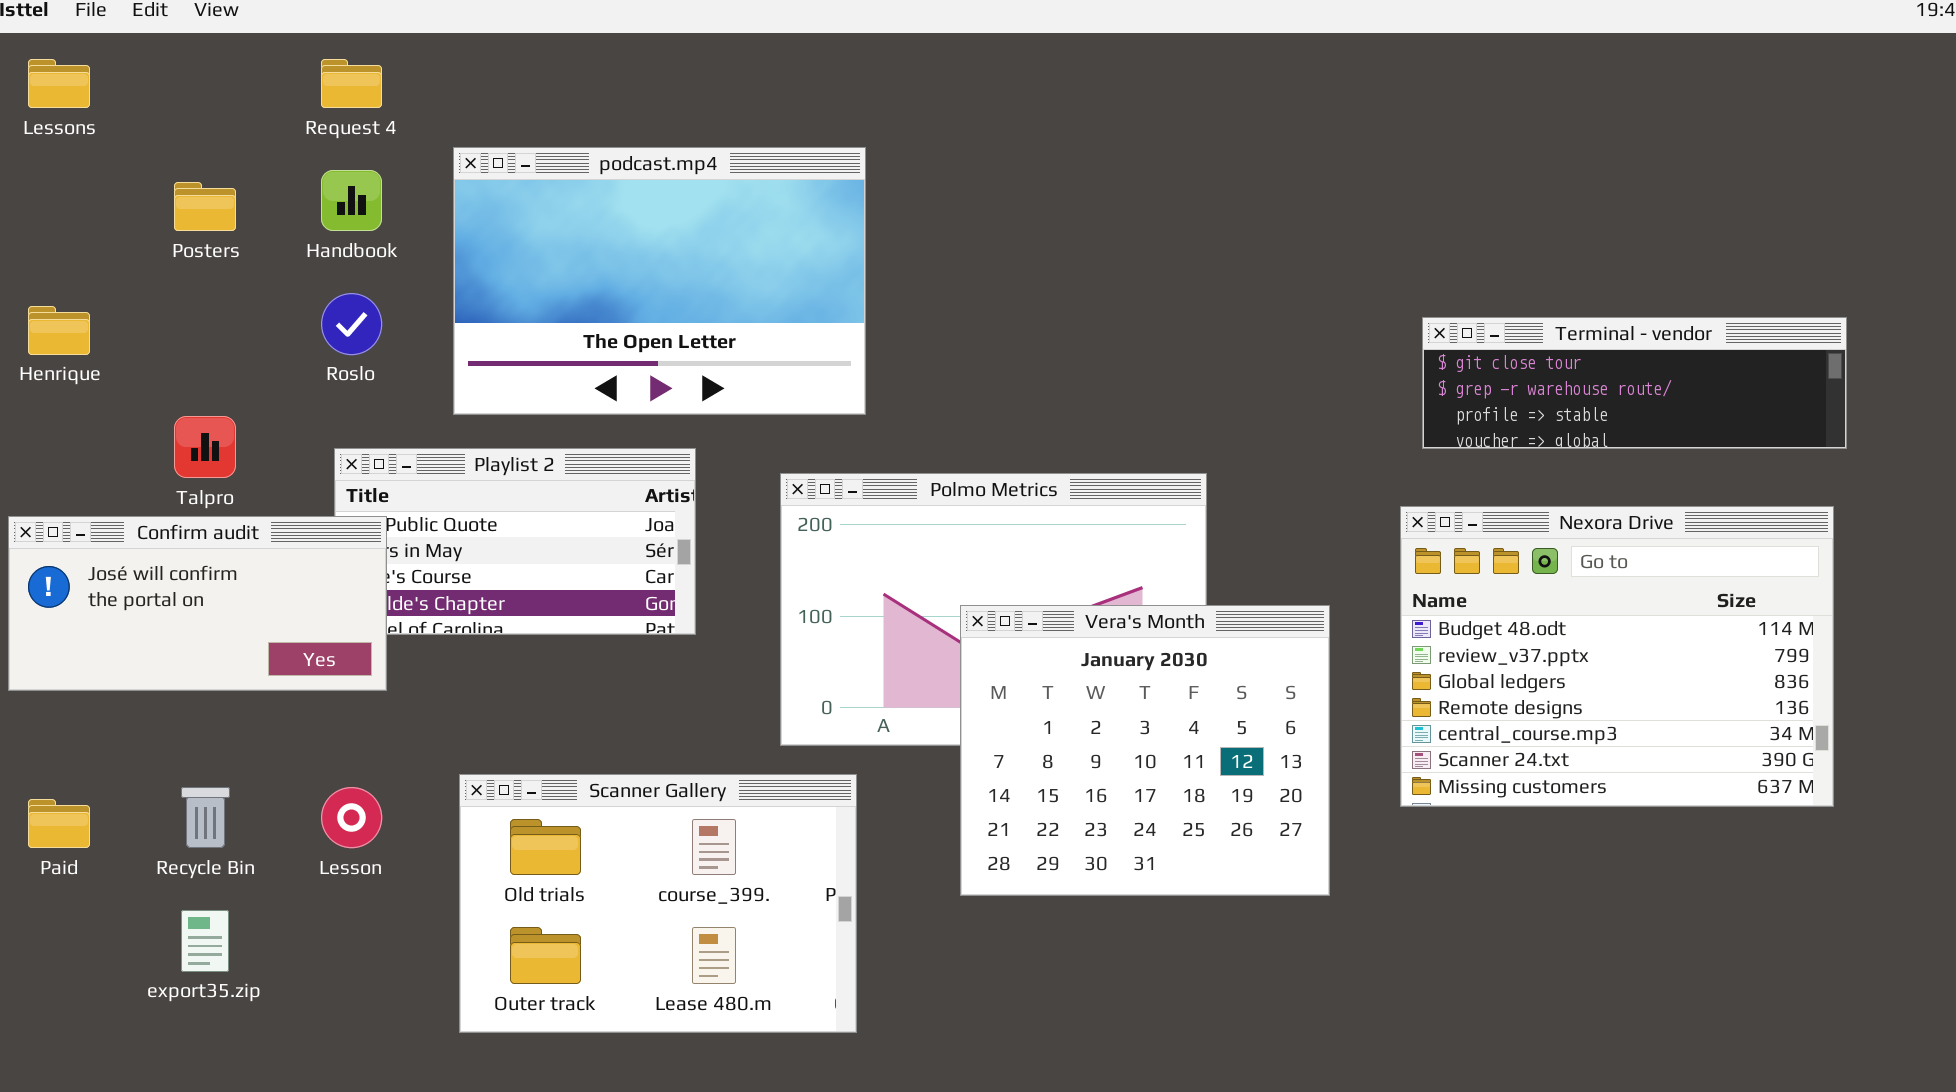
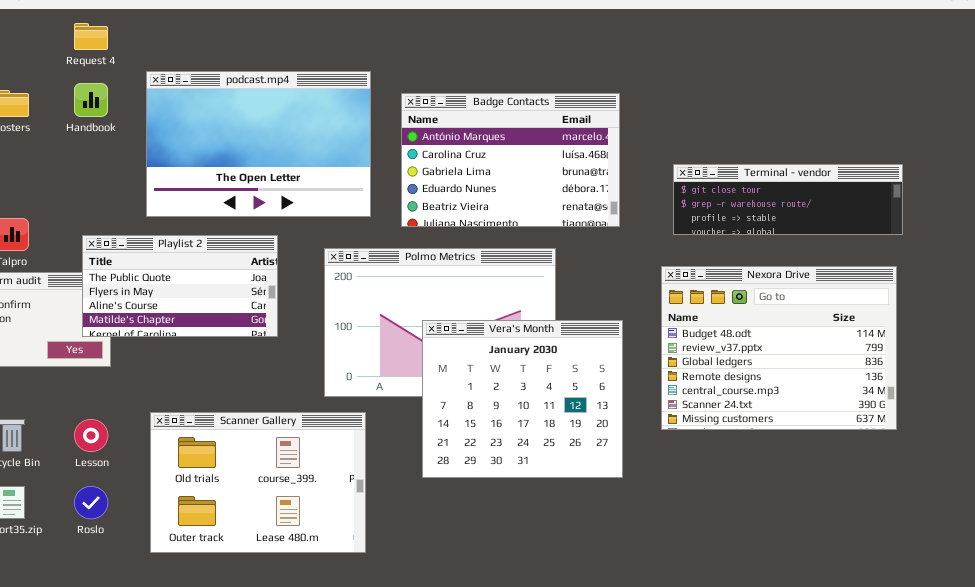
Badge Contacts: none -> [401,93,620,227], opened
Roslo: [321,293,382,355] -> [74,486,108,519], moved
Playlist 2: [334,448,696,635] -> [82,235,278,337], raised

